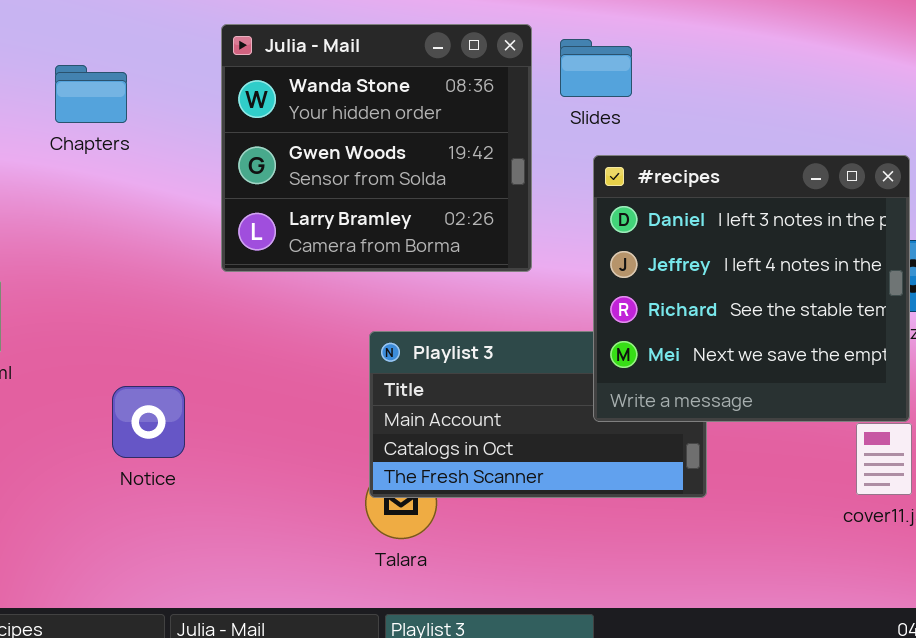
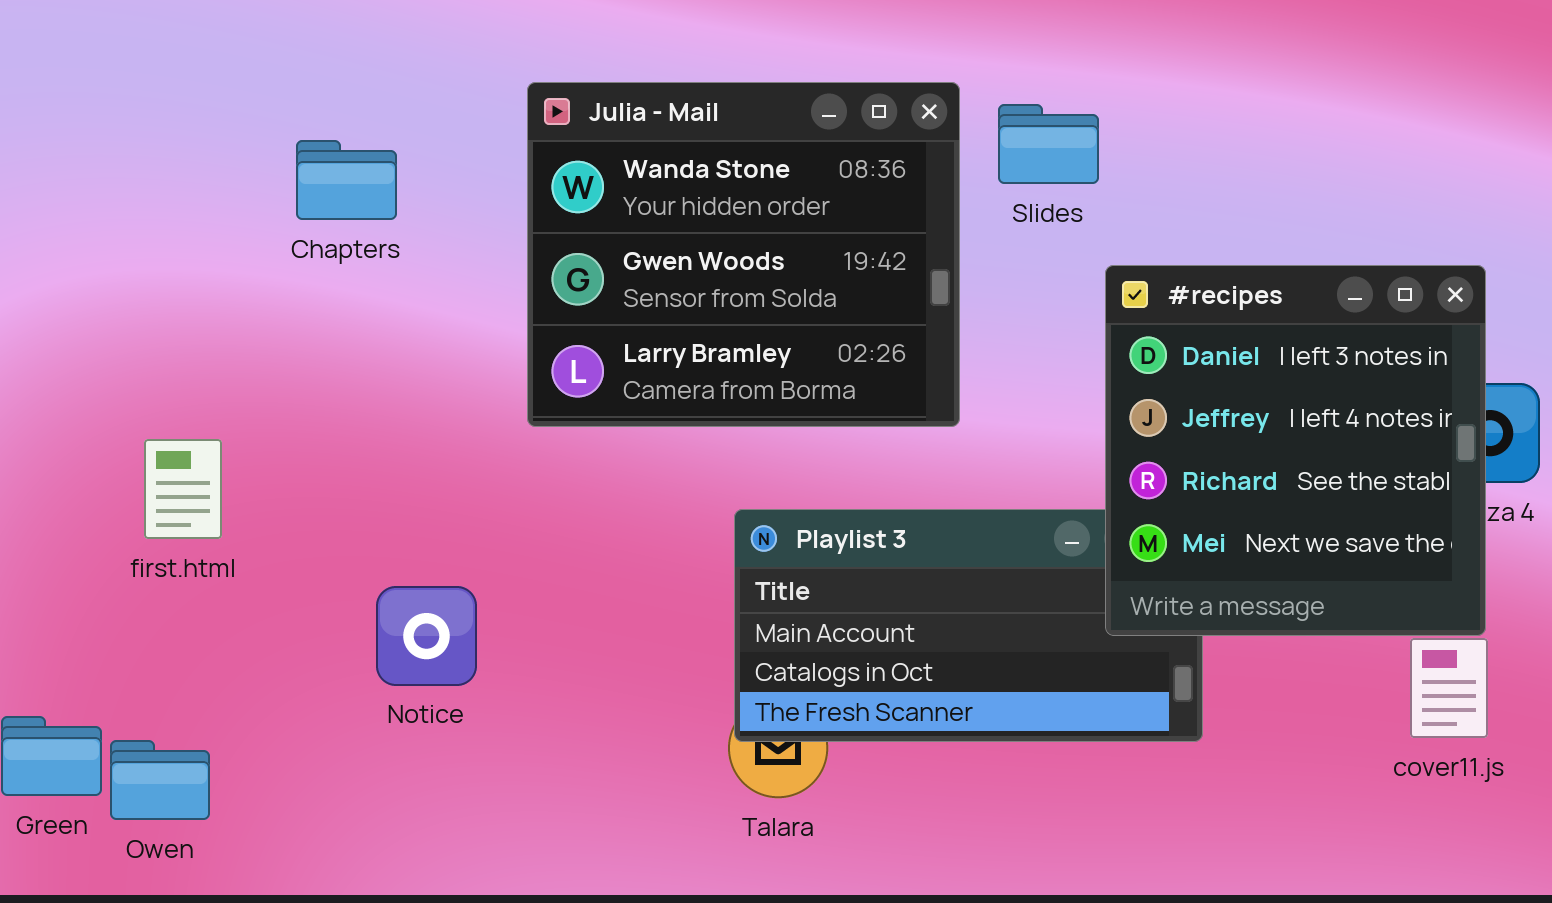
#recipes: [593,155,910,422] -> [1105,265,1486,636], resized

